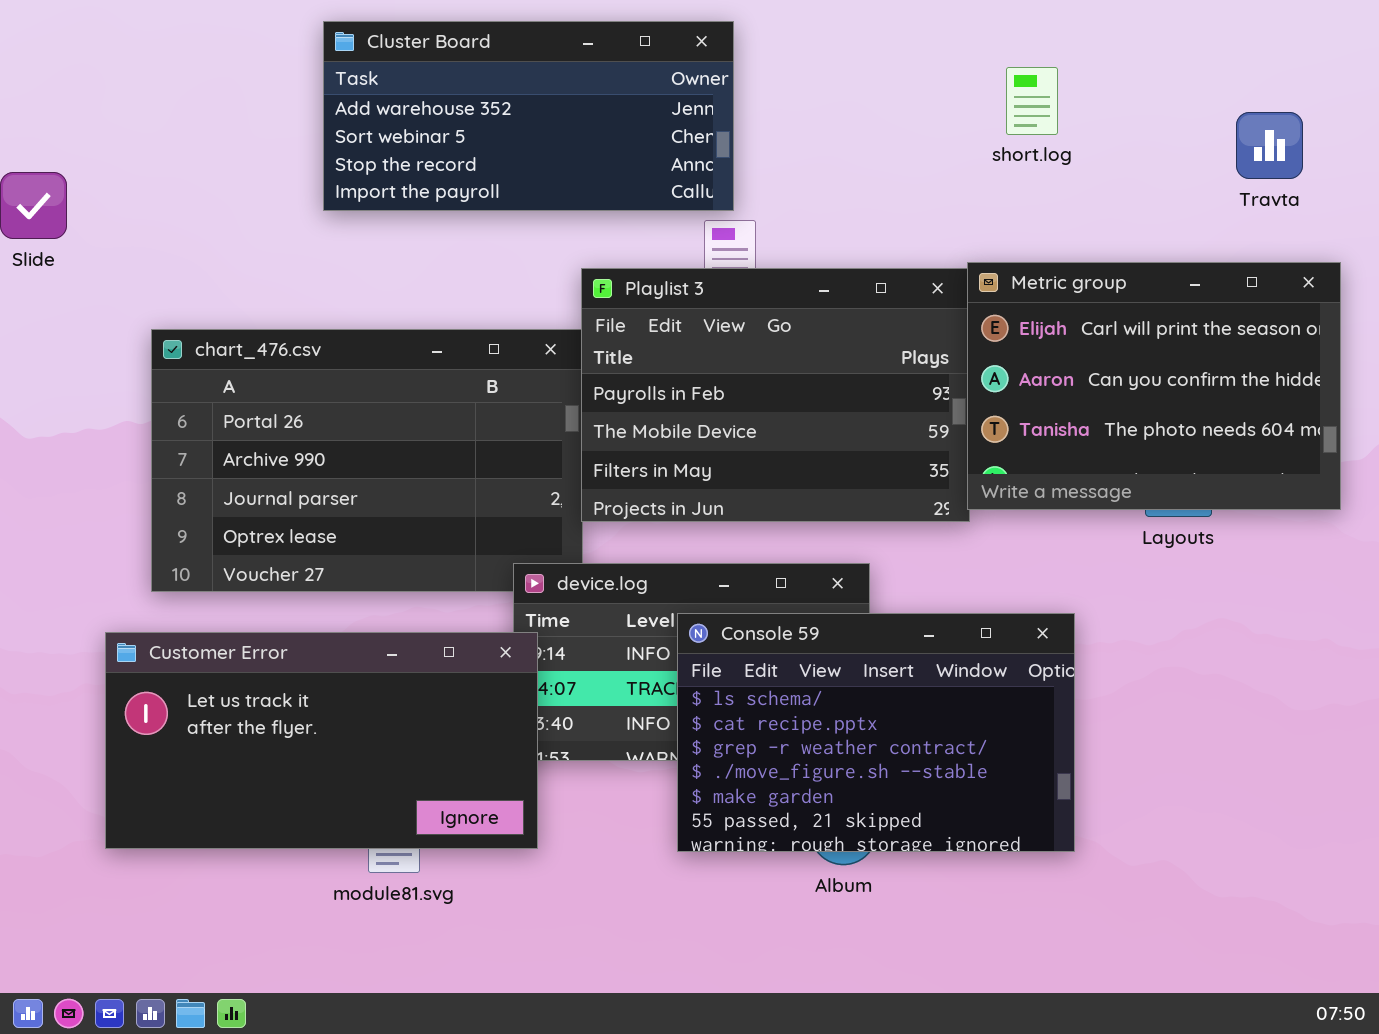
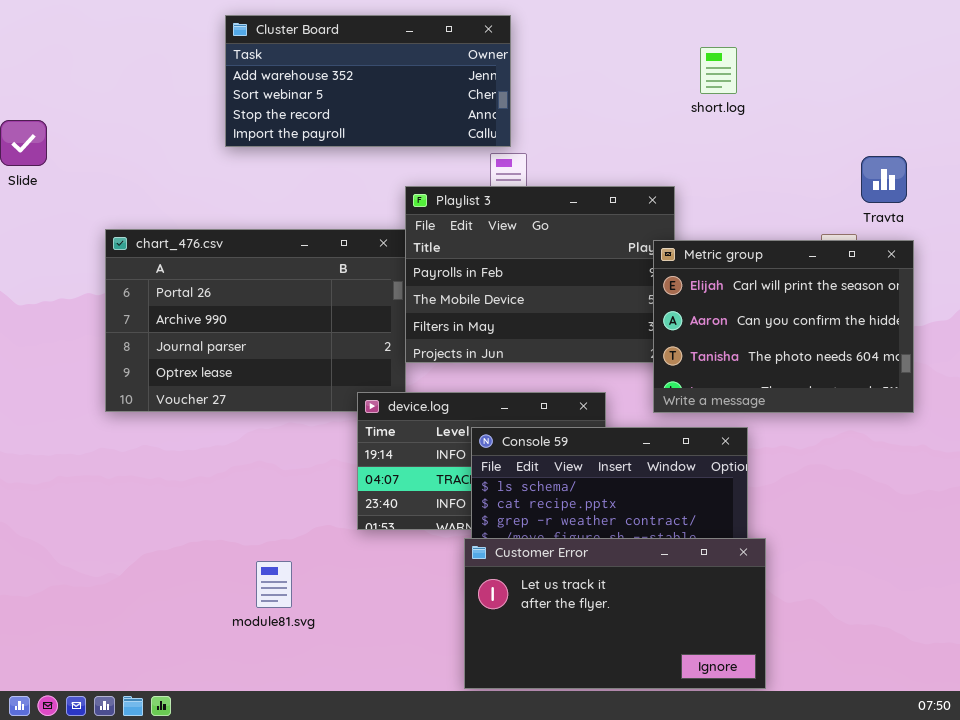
Travta: [1236,112,1303,179] -> [861,156,907,203], moved
Metric group: [967,262,1341,510] -> [653,240,914,413], moved
Customer Error: [105,632,538,849] -> [464,538,766,689], moved

